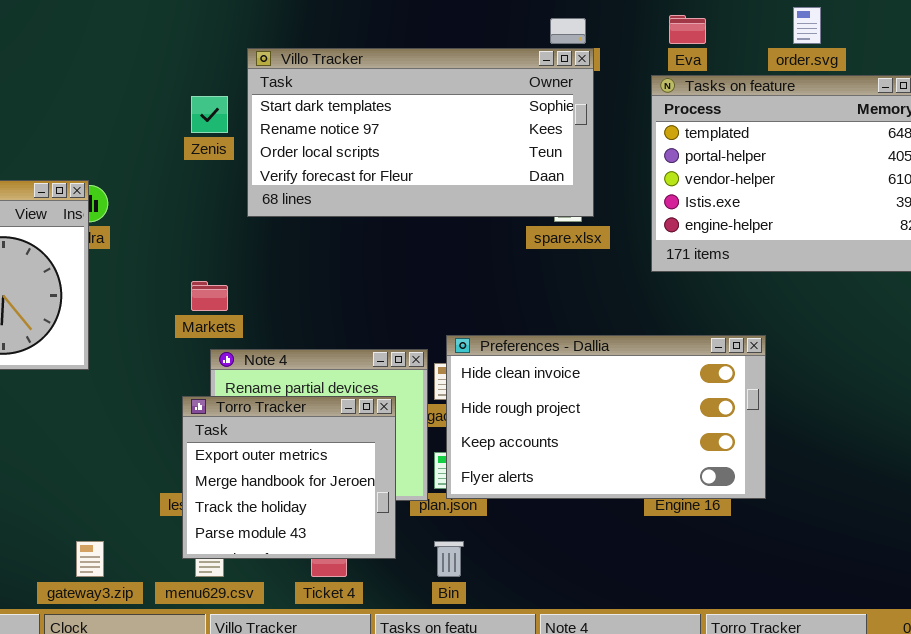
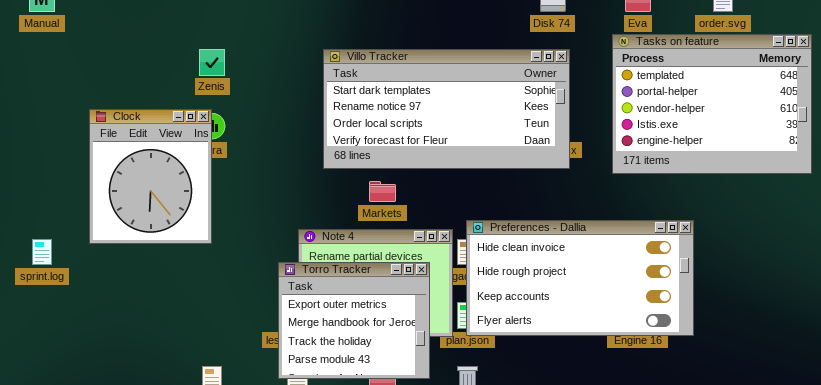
Villo Tracker: [247,48,594,217] -> [323,49,570,169], moved
Zenis: [191,96,228,133] -> [199,49,225,76], moved
Markets: [191,281,228,311] -> [369,181,396,202], moved

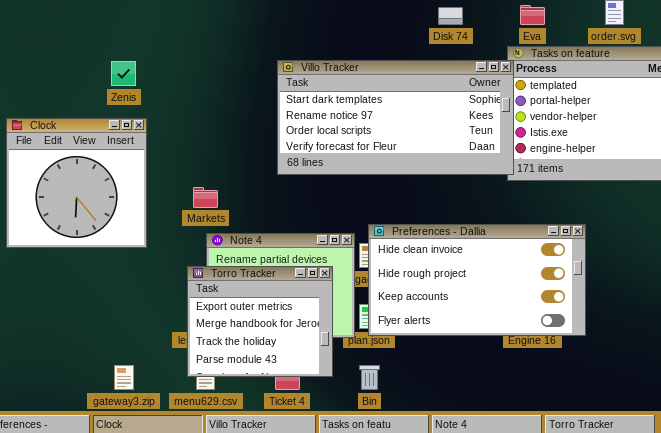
Villo Tracker: [323,49,570,169] -> [277,60,514,175], moved
Clock: [89,109,212,244] -> [6,118,147,248], resized
Markets: [369,181,396,202] -> [193,187,218,208], moved

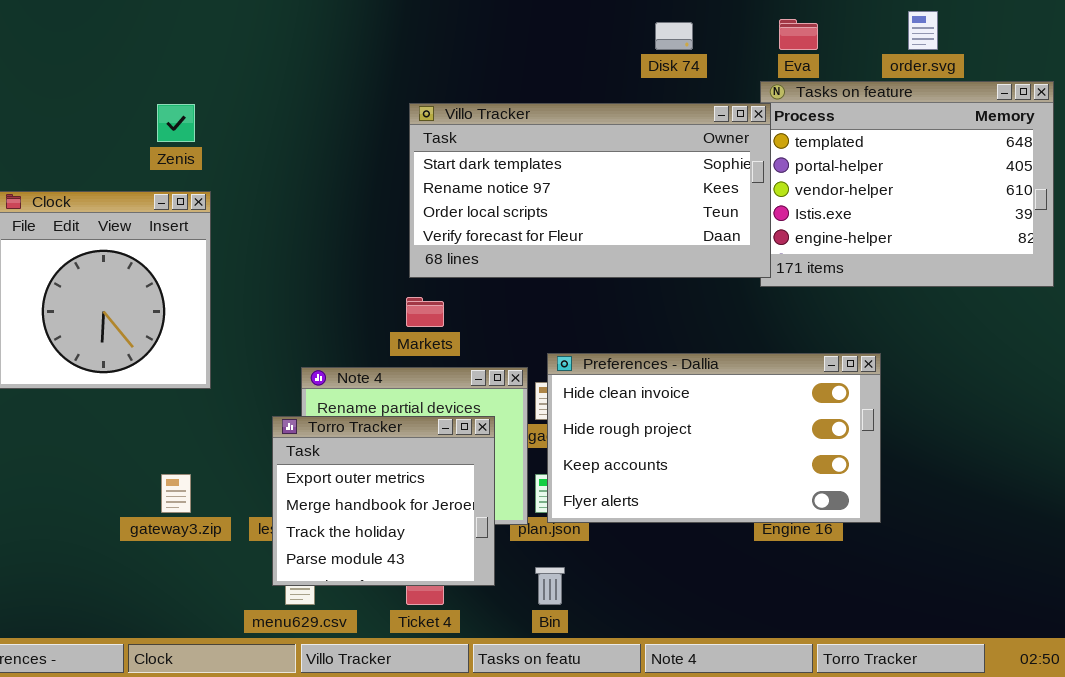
Markets: [193,187,218,208] -> [406,297,444,327], moved
gateway3.zip: [114,365,134,390] -> [161,474,191,513], moved

